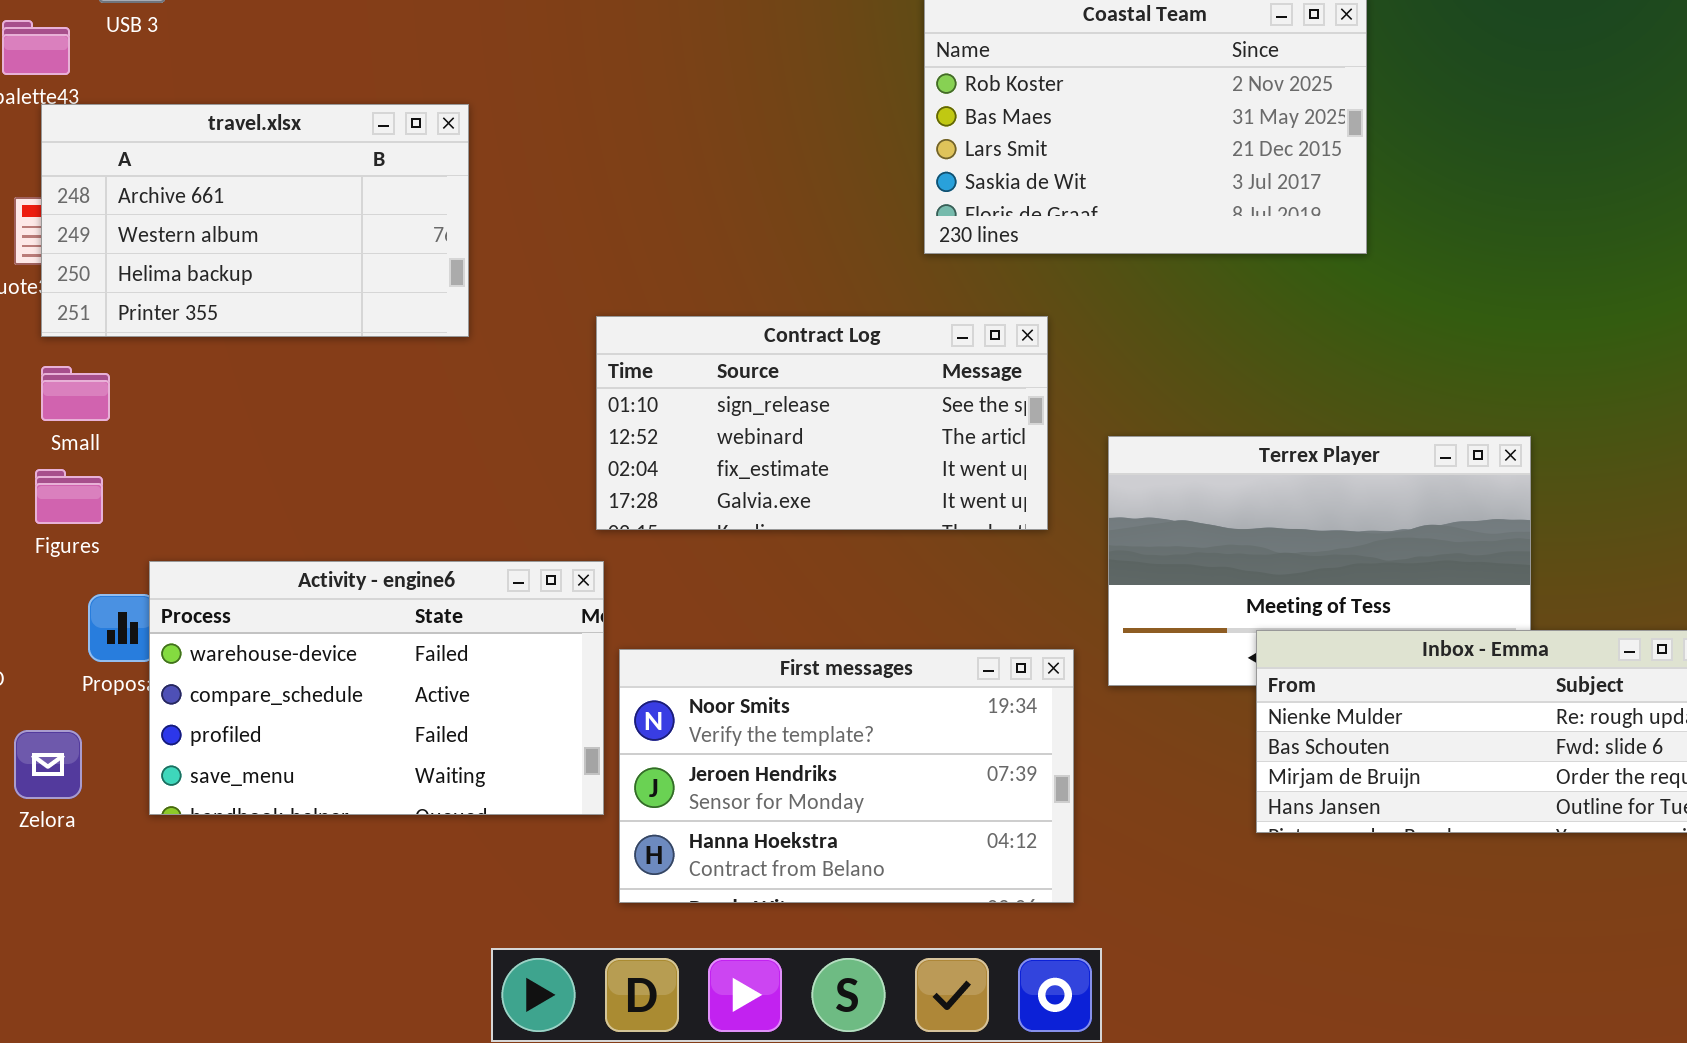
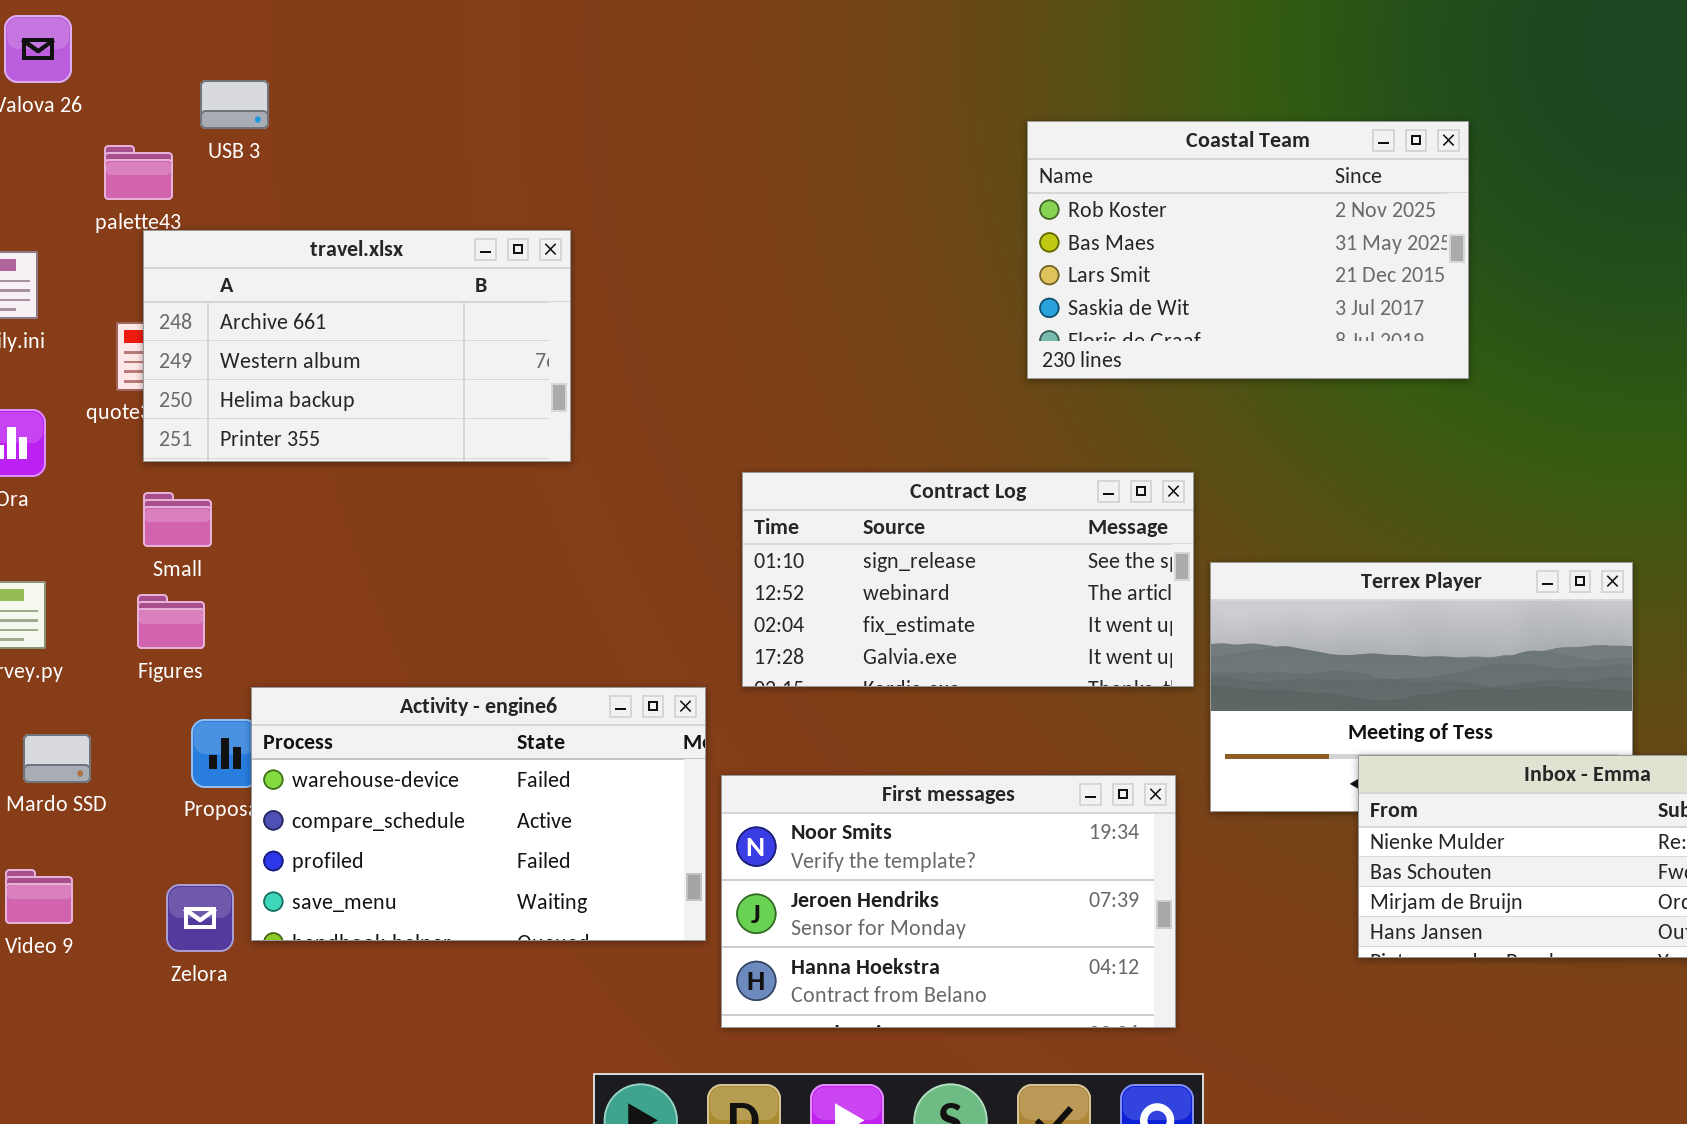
Contract Log: [596,316,1048,530] -> [742,472,1194,687], moved
Zelora: [14,730,82,799] -> [166,884,234,952], moved

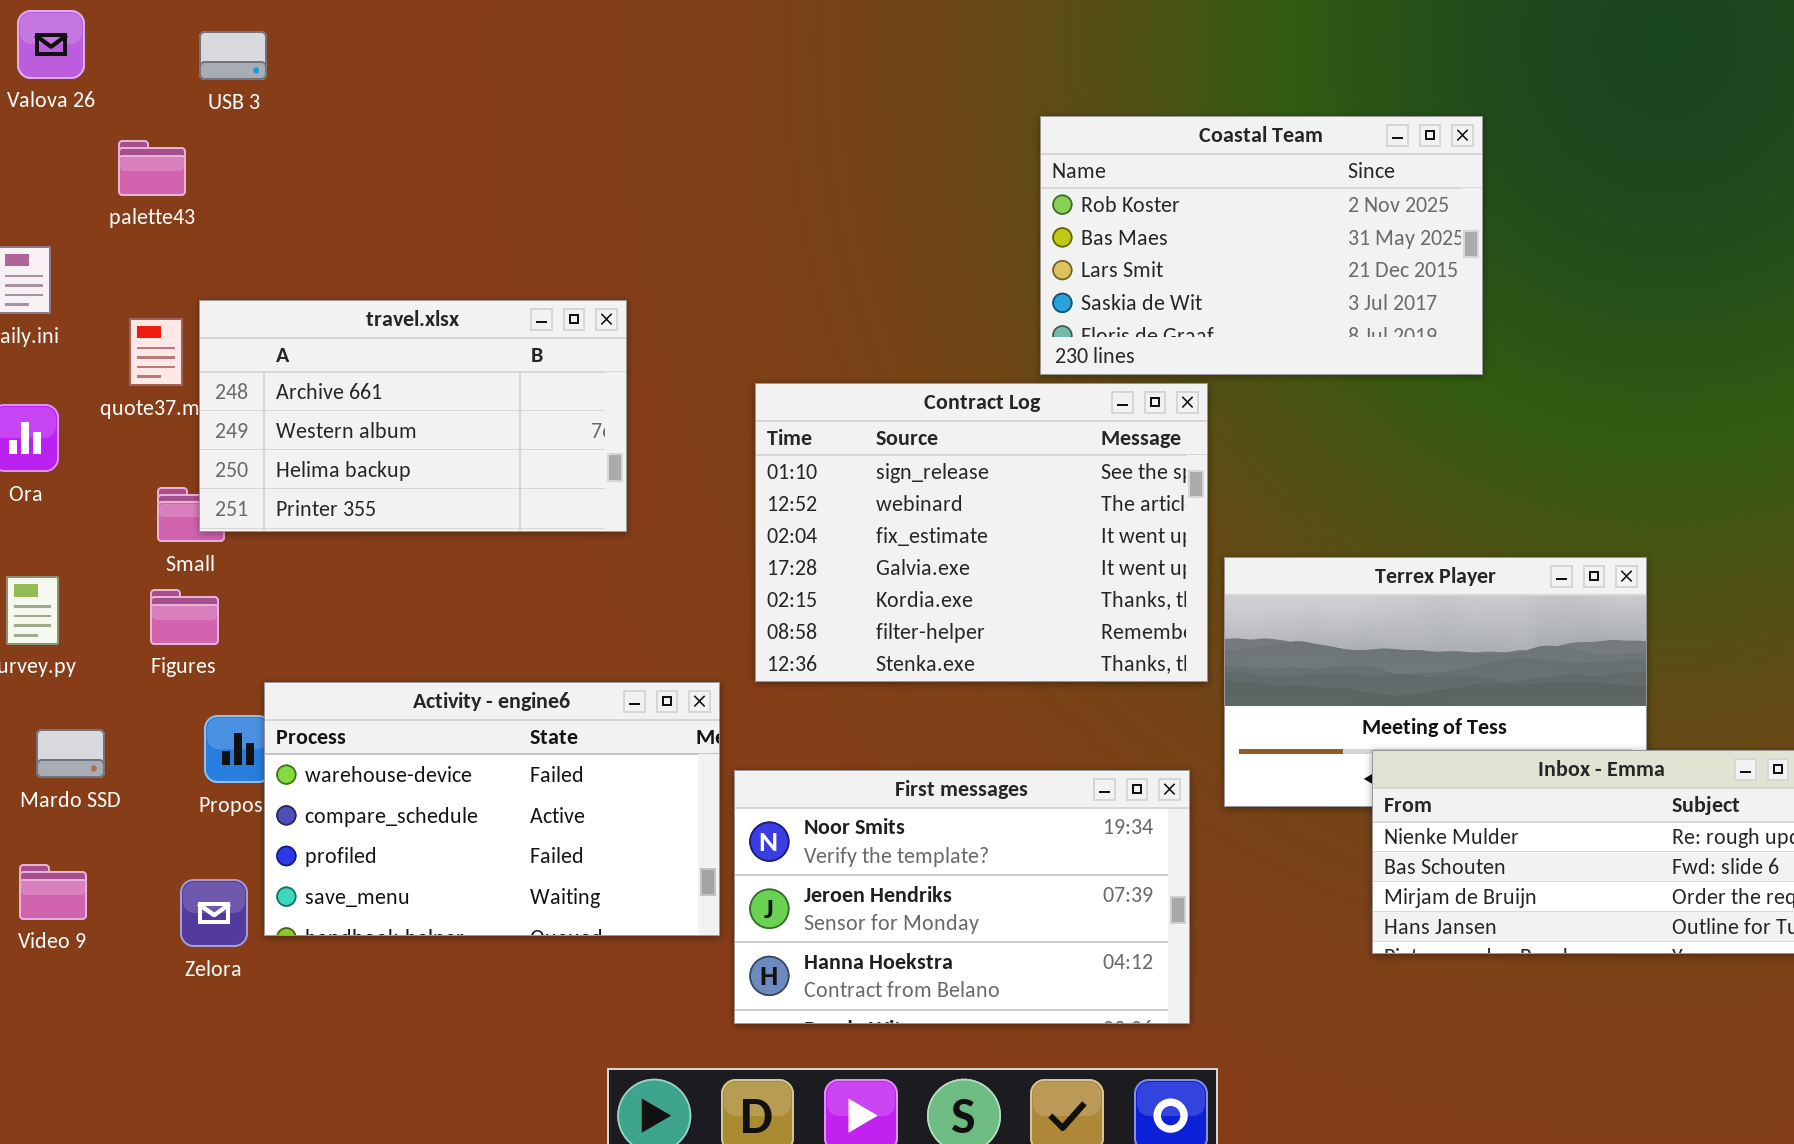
USB 3: [200,80,269,129] -> [199,31,267,80], moved
travel.xlsx: [143,230,571,462] -> [199,300,627,532], moved
Contract Log: [742,472,1194,687] -> [755,383,1208,682], resized

